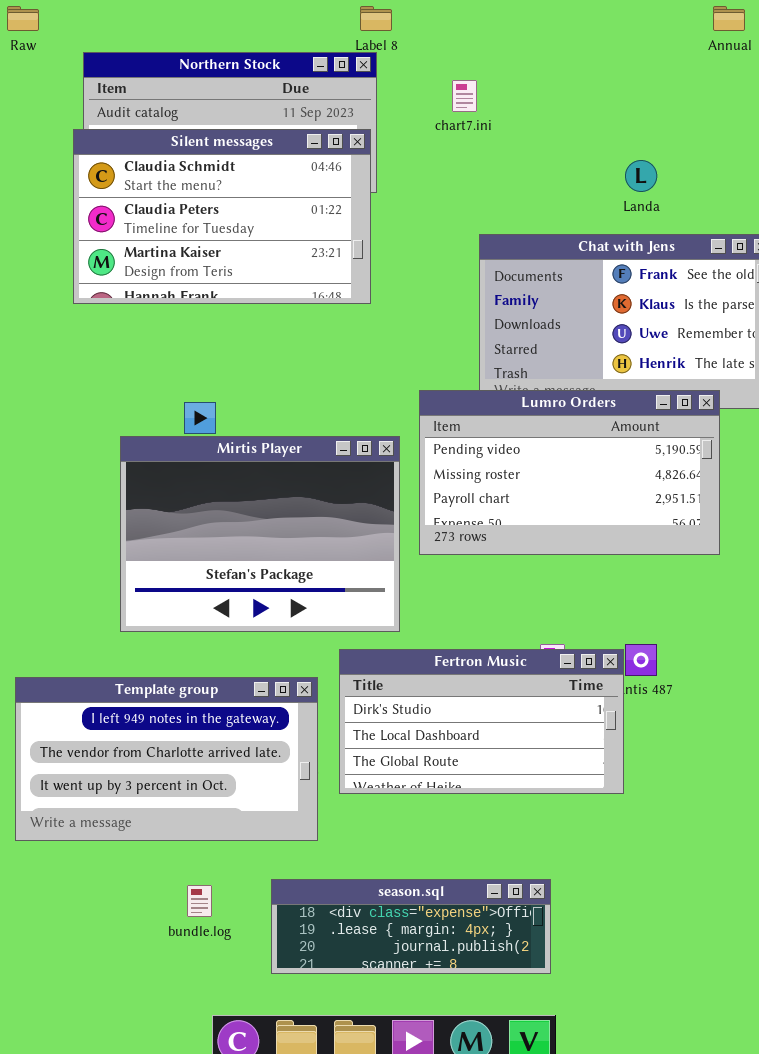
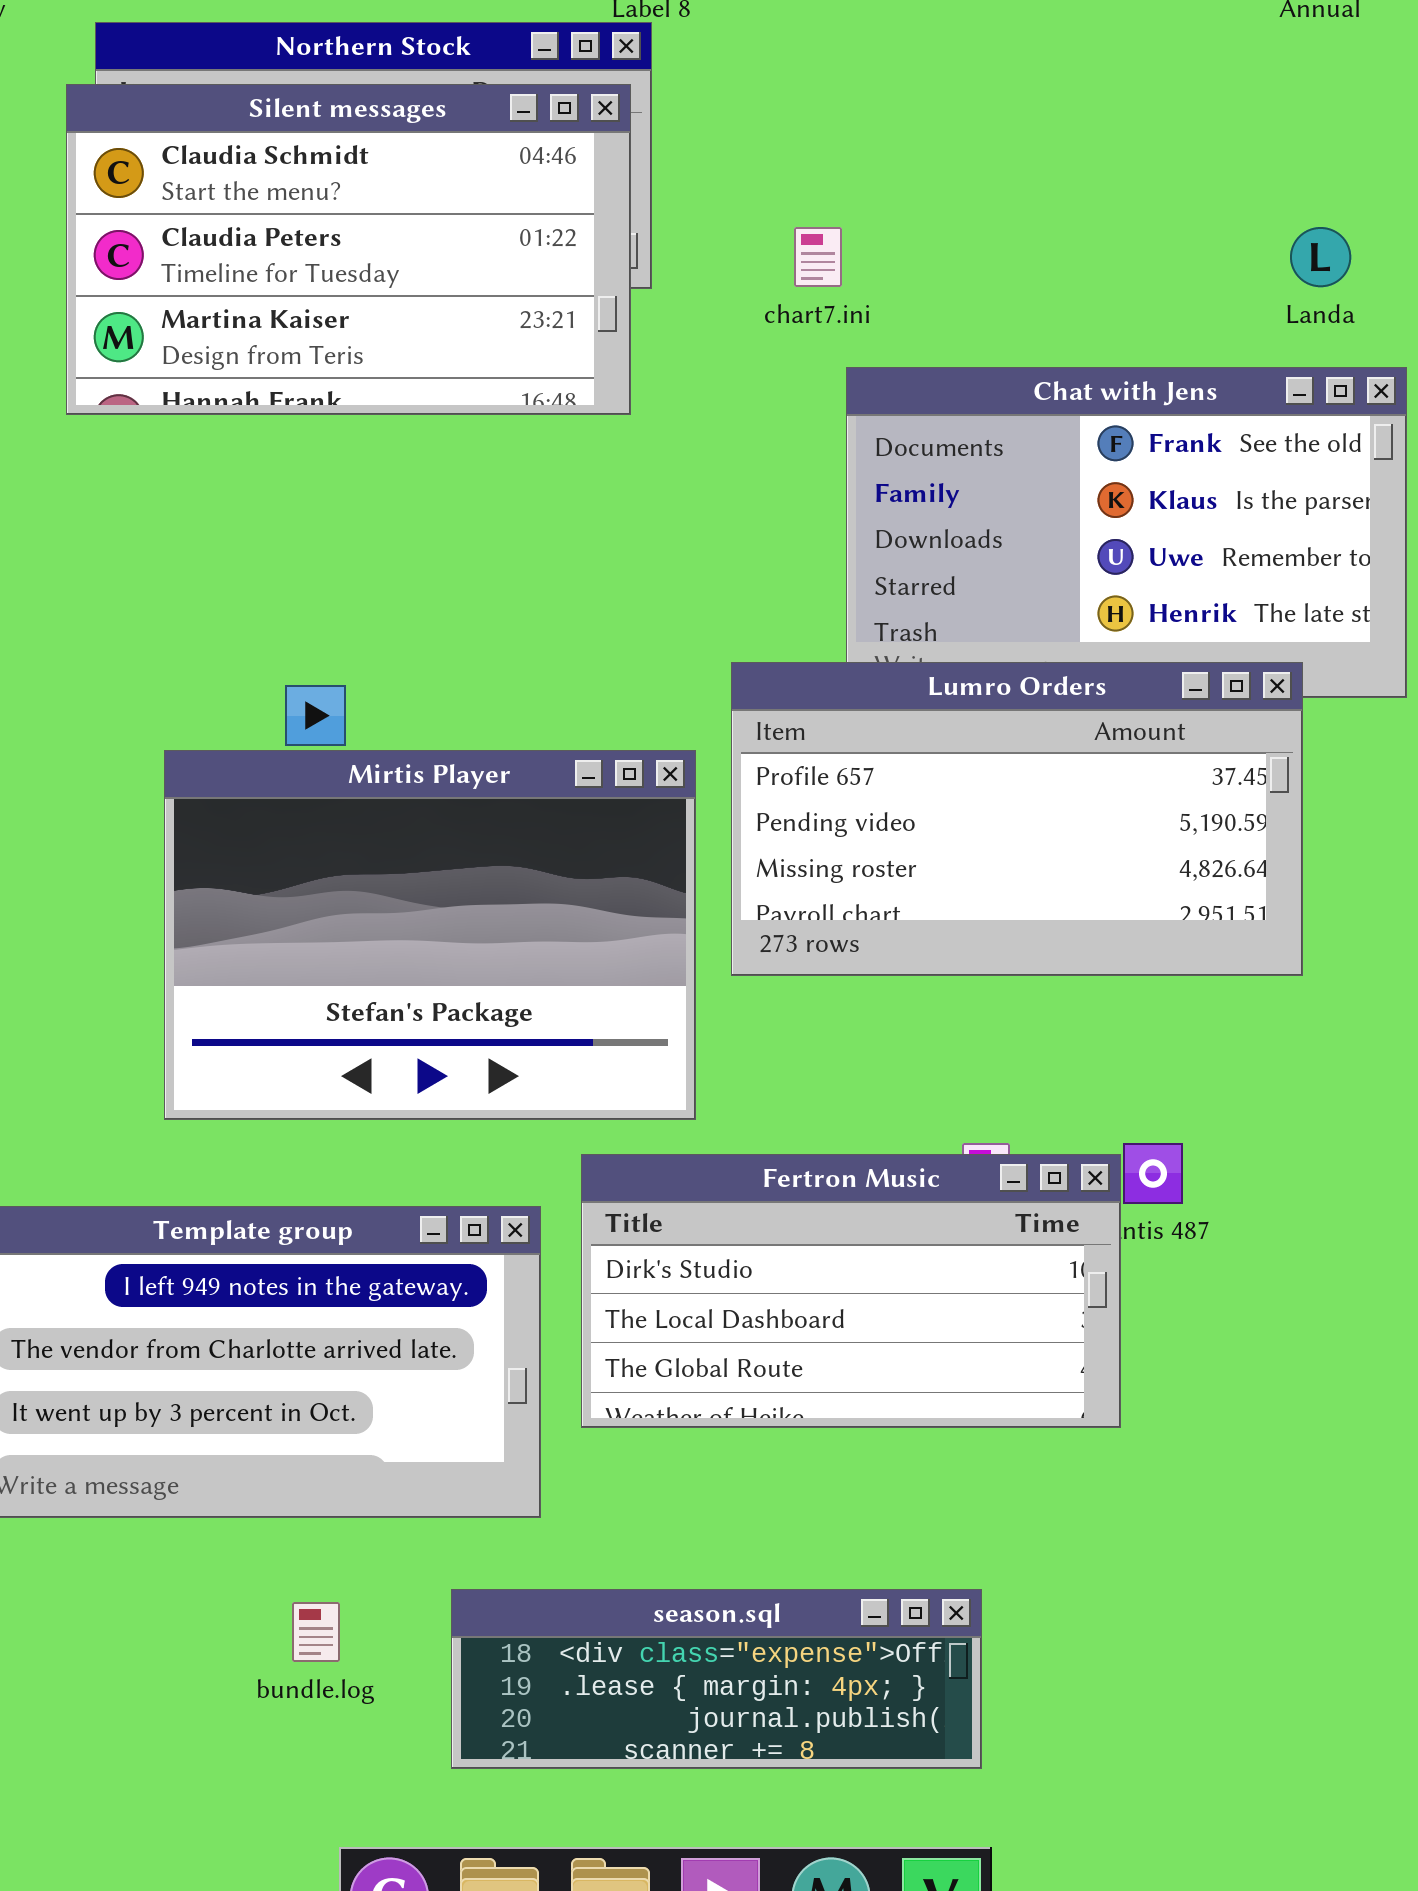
chart7.ini: [452,80,477,112] -> [794,227,842,287], moved
Silent messages: [73,129,371,304] -> [66,84,631,415], moved
Landa: [625,160,657,192] -> [1290,227,1351,287], moved
Lumro Orders: [419,390,720,555] -> [731,662,1303,976], scrolled up 1 row

